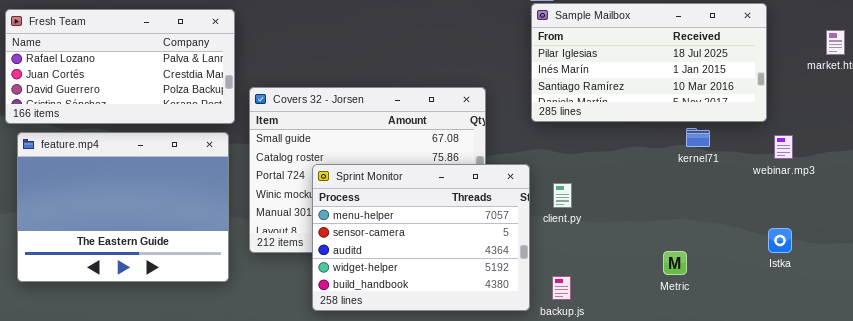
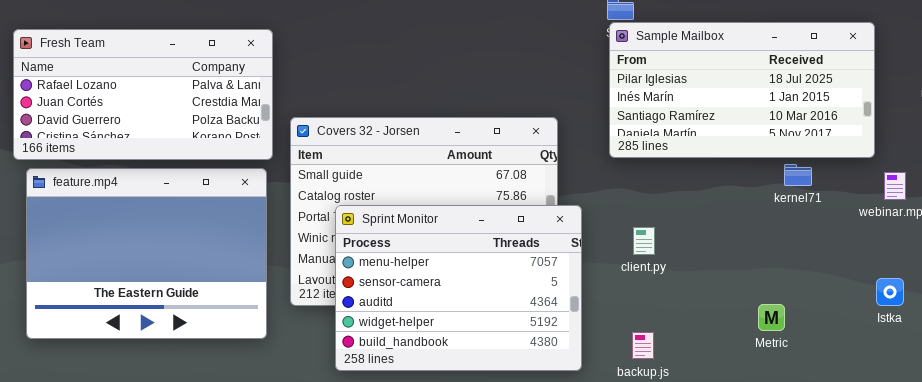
Sprint Monitor: [312,164,530,311] -> [335,205,582,371], moved

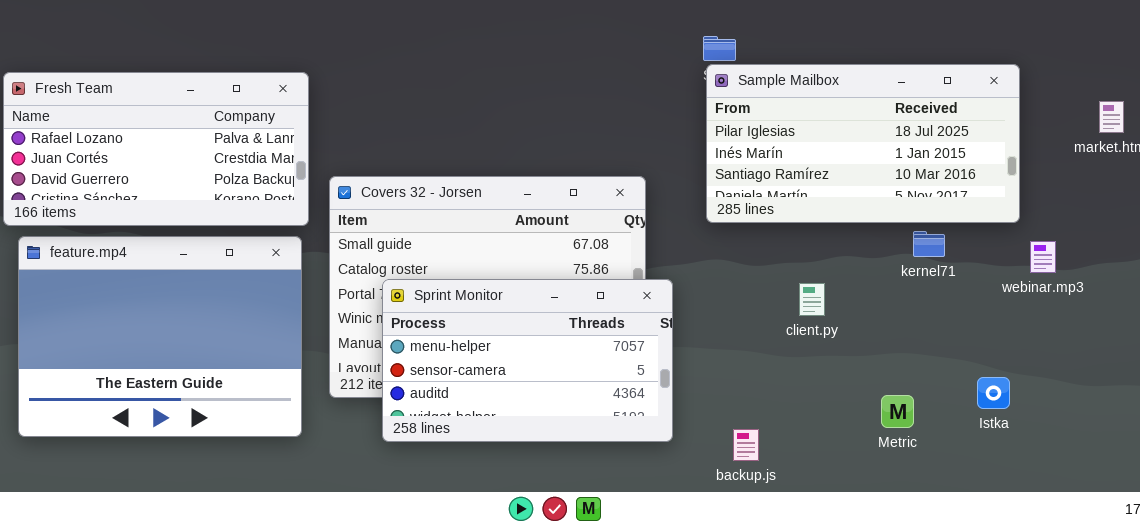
Sprint Monitor: [335,205,582,371] -> [382,279,673,442], resized
client.py: [633,227,655,255] -> [799,283,825,316], moved
Istka: [876,278,904,306] -> [977,377,1010,409], moved

